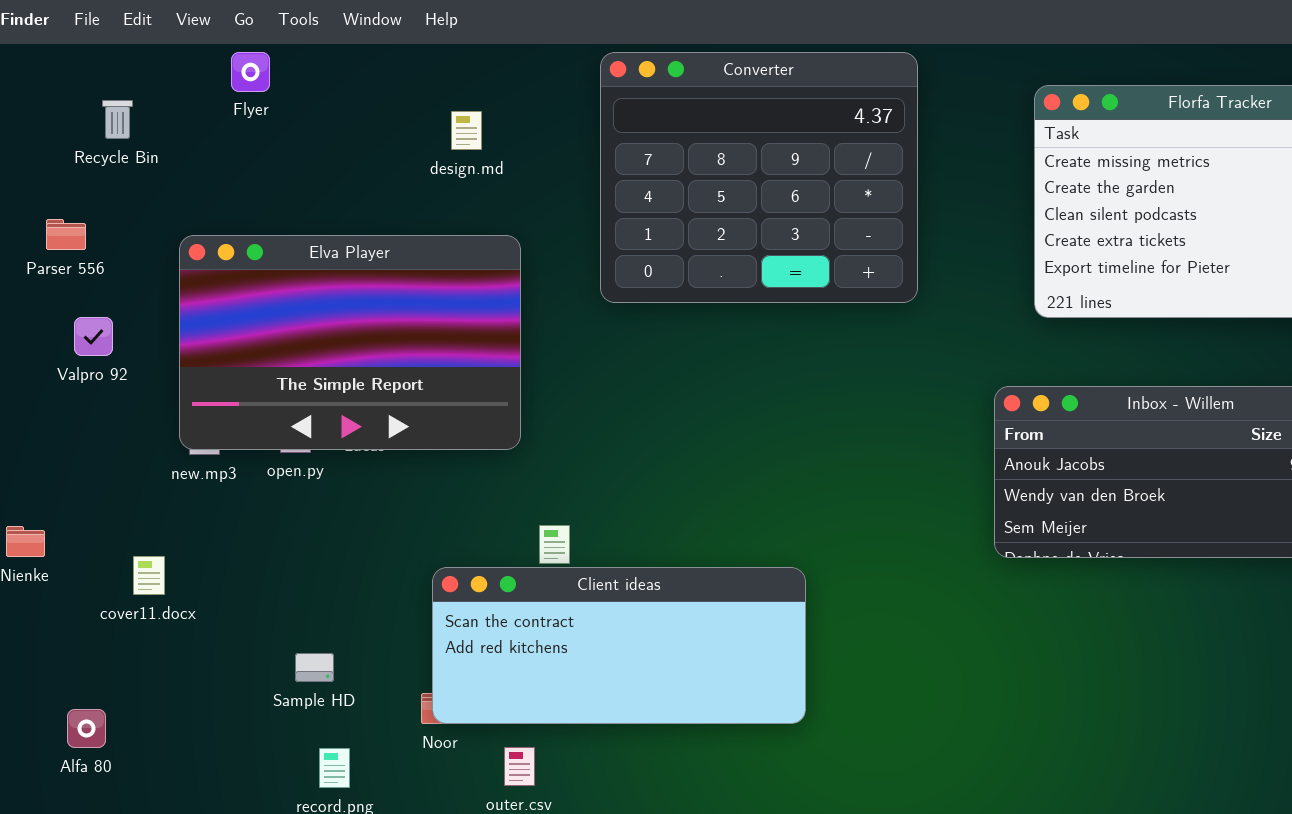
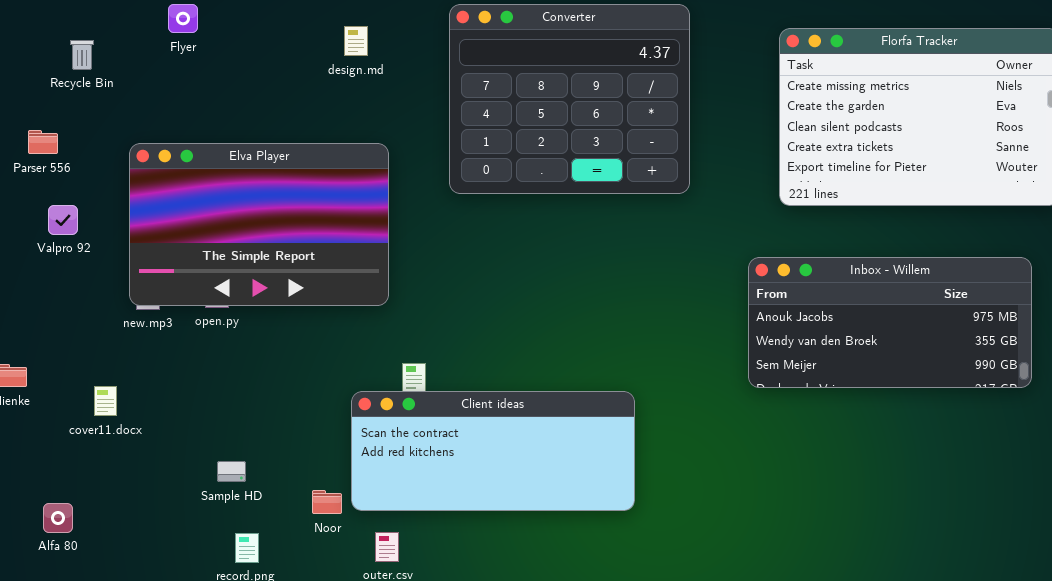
design.md: [451,111,482,150] -> [344,26,368,56], moved
Client ideas: [432,567,806,724] -> [351,391,635,511], moved

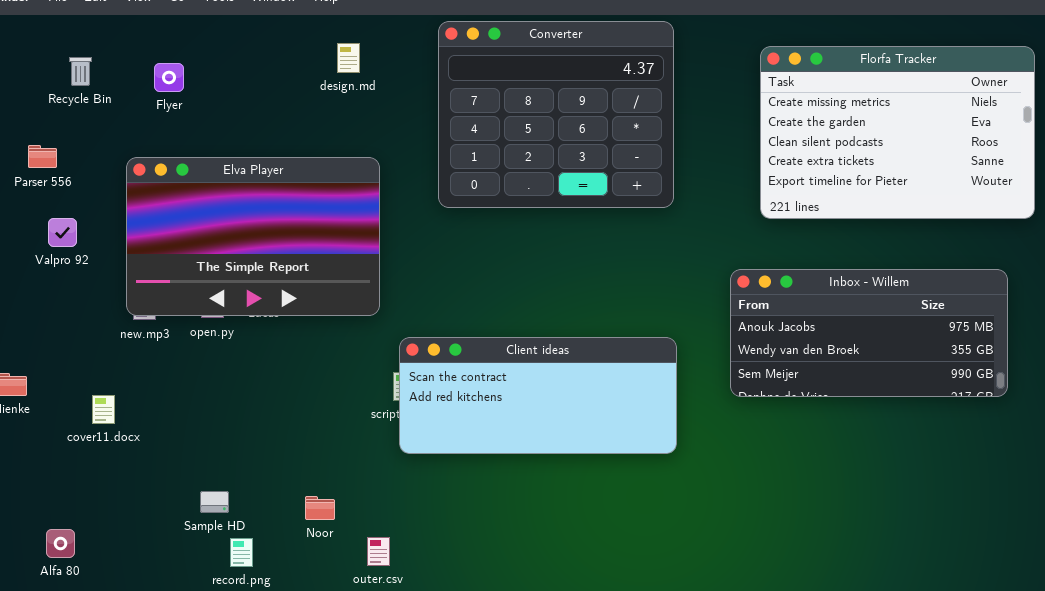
Flyer: [168,4,198,33] -> [154,63,184,92], moved
Client ideas: [351,391,635,511] -> [399,337,677,454], moved
Sample HD: [217,461,246,482] -> [200,491,229,513], moved
Alfa 80: [43,503,73,533] -> [46,529,75,558], moved

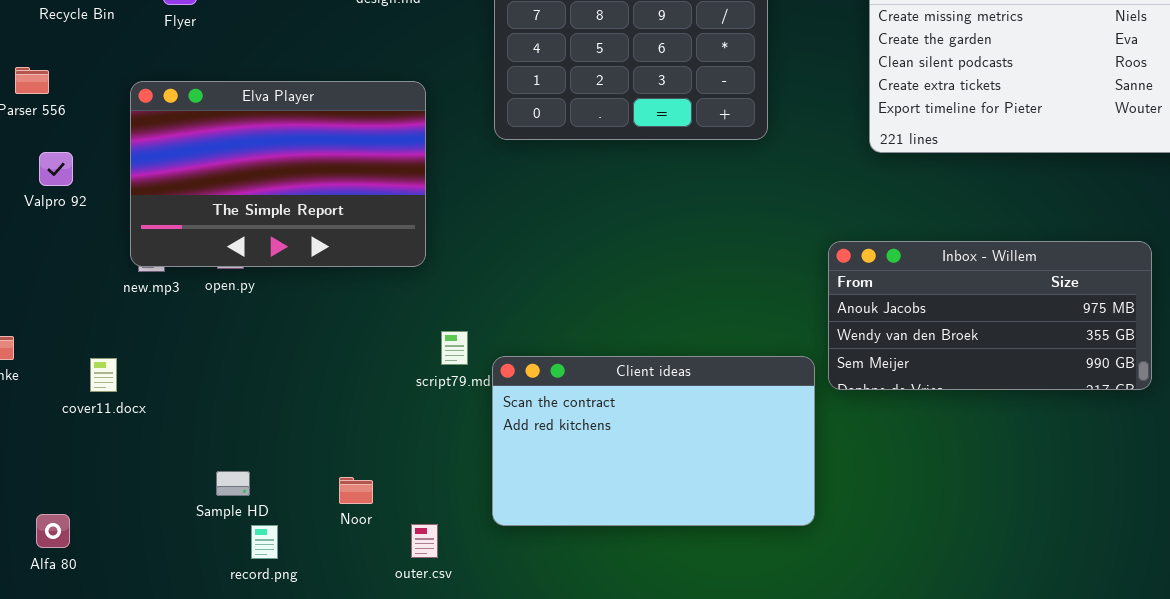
Inbox - Willem: [730,269,1008,397] -> [828,241,1152,390], moved
Client ideas: [399,337,677,454] -> [492,356,815,526], moved, resized

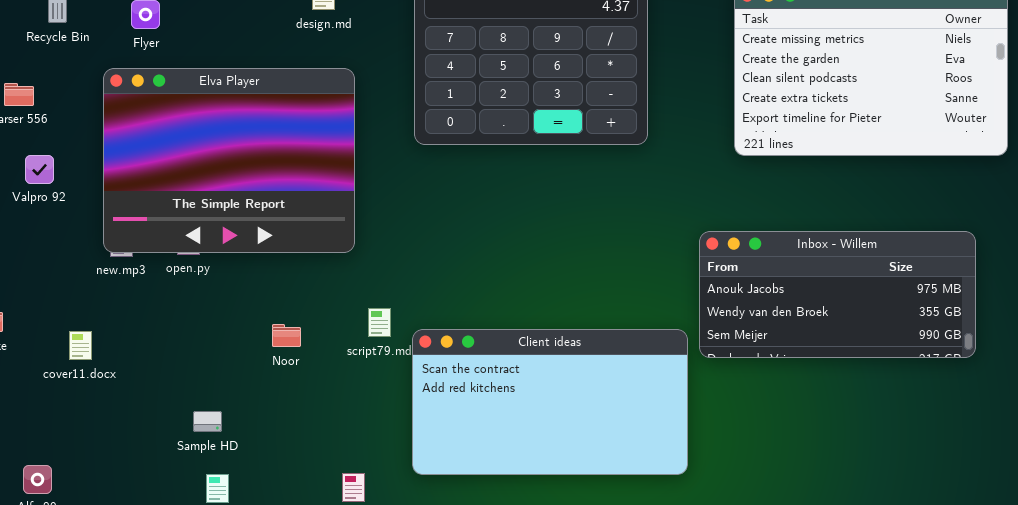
Elva Player: [130,81,426,267] -> [103,68,355,253], resized
Sample HD: [216,471,250,496] -> [193,411,222,432], moved
Noor: [339,477,373,504] -> [272,324,301,347], moved

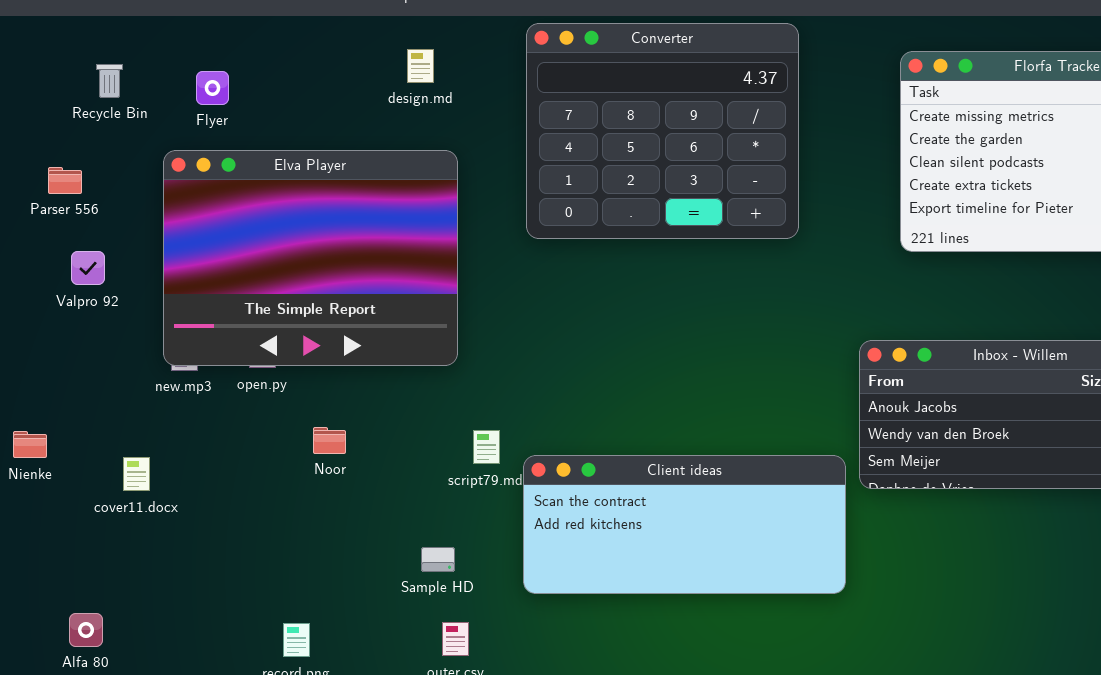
Noor: [272,324,301,347] -> [313,427,346,454], moved
Client ideas: [412,329,688,475] -> [523,455,846,594], resized
Sample HD: [193,411,222,432] -> [421,547,455,572], moved

